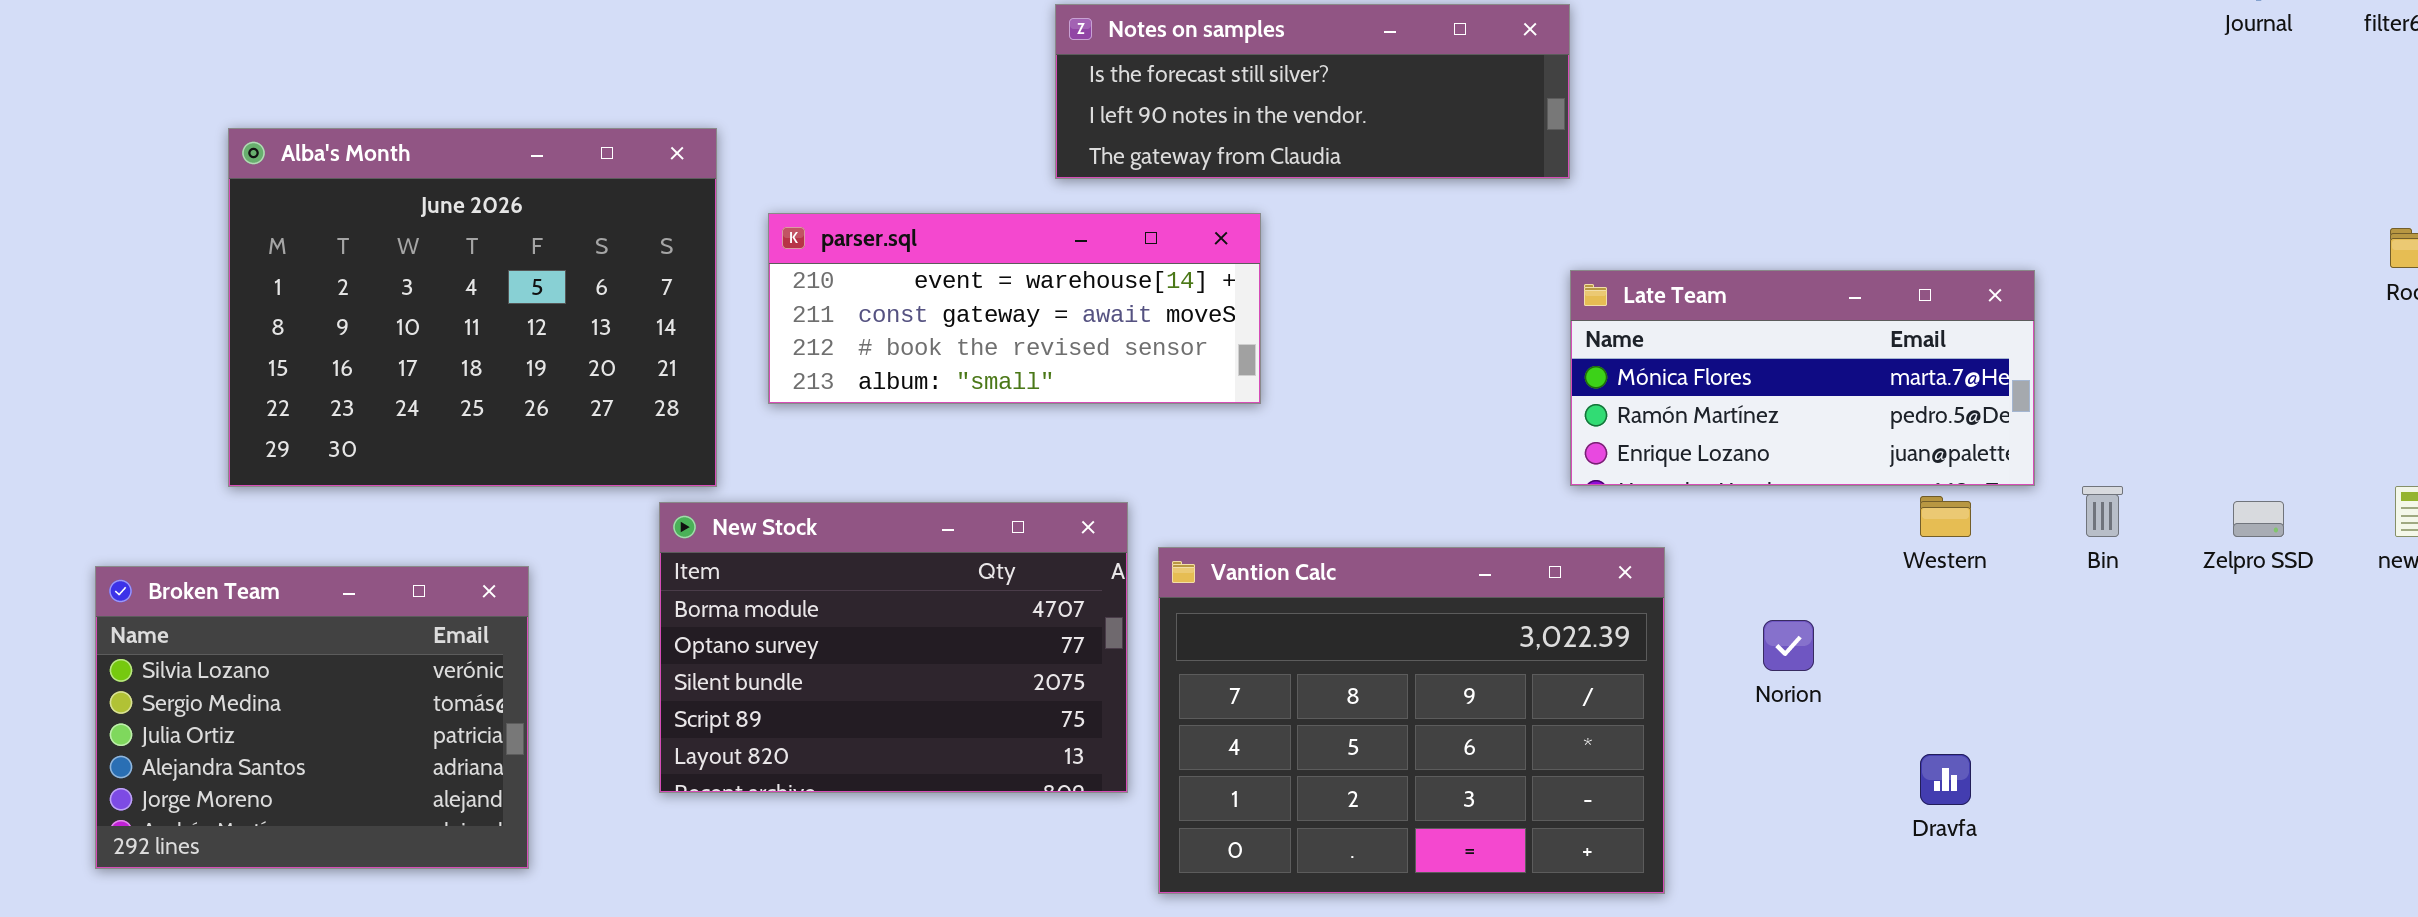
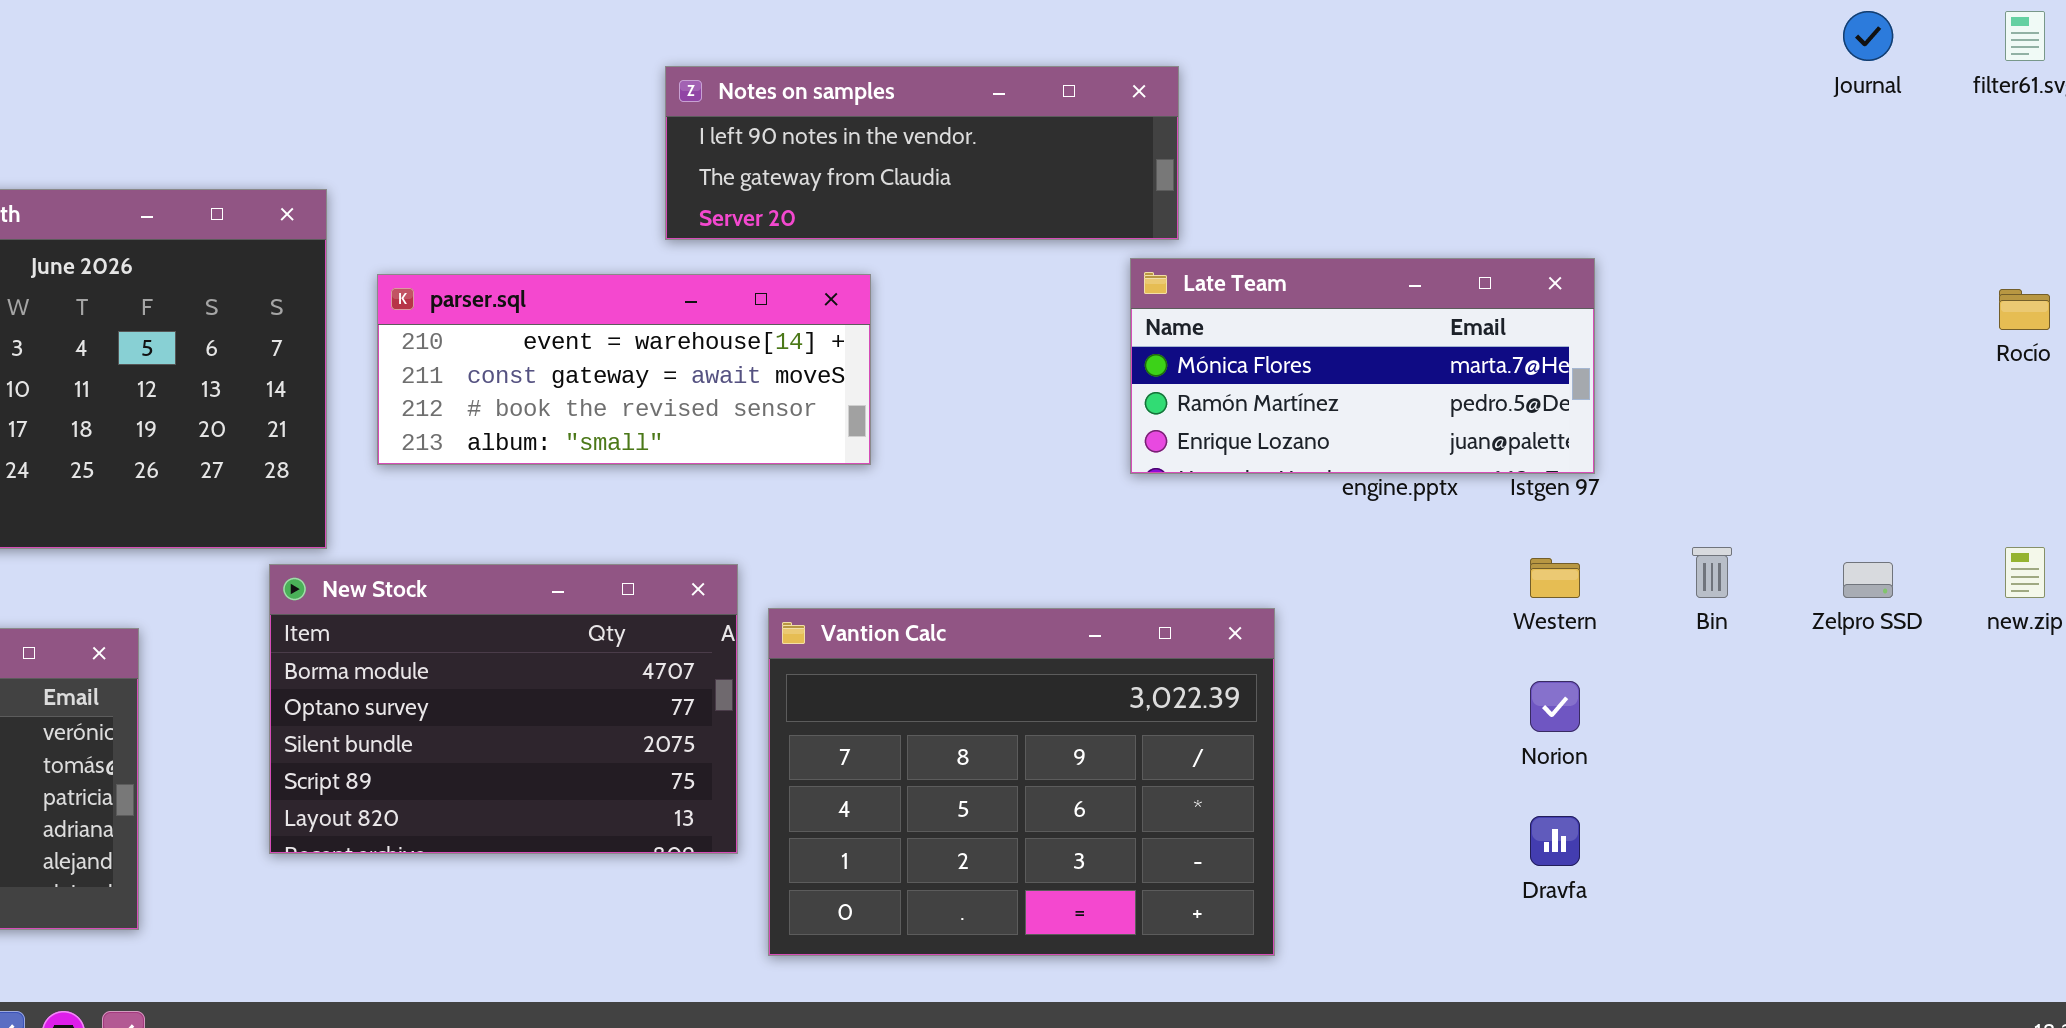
Notes on samples: [1055,4,1570,179] -> [665,66,1179,240], scrolled down 1 row
Late Team: [1570,270,2035,486] -> [1130,258,1595,474], moved
Norion: [1763,620,1814,671] -> [1530,681,1580,732], moved

